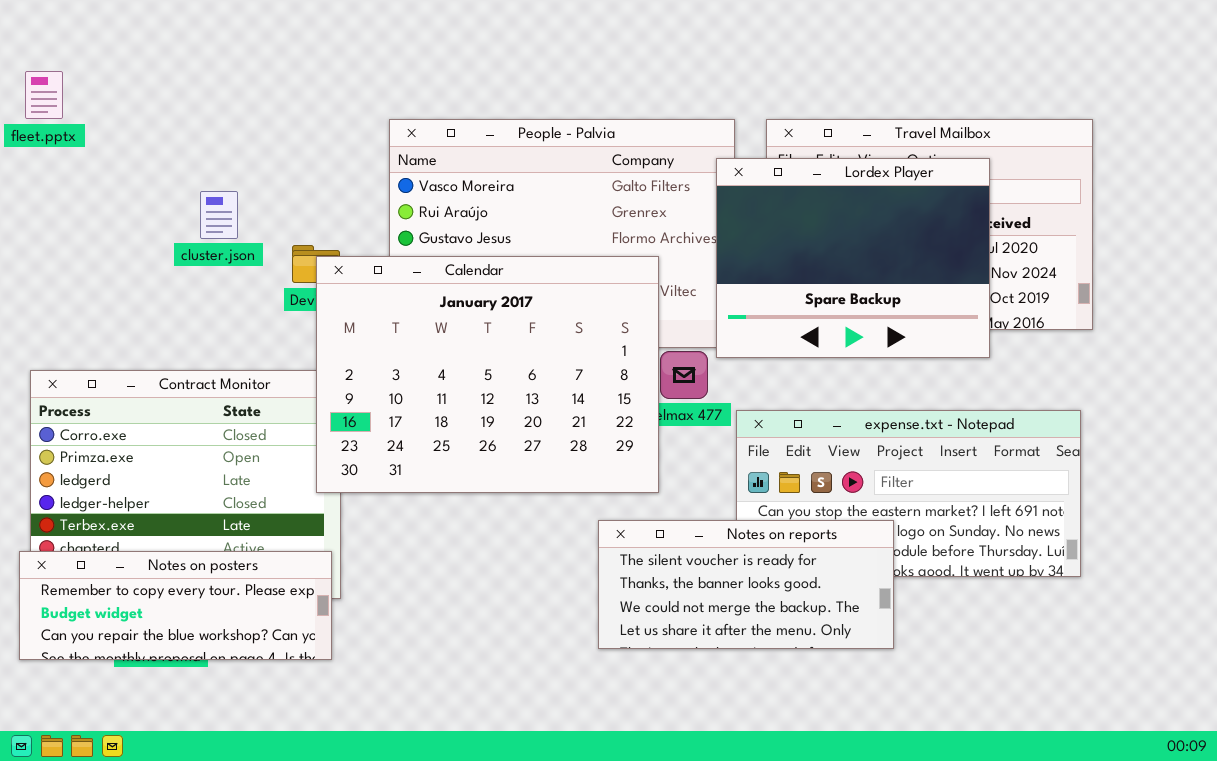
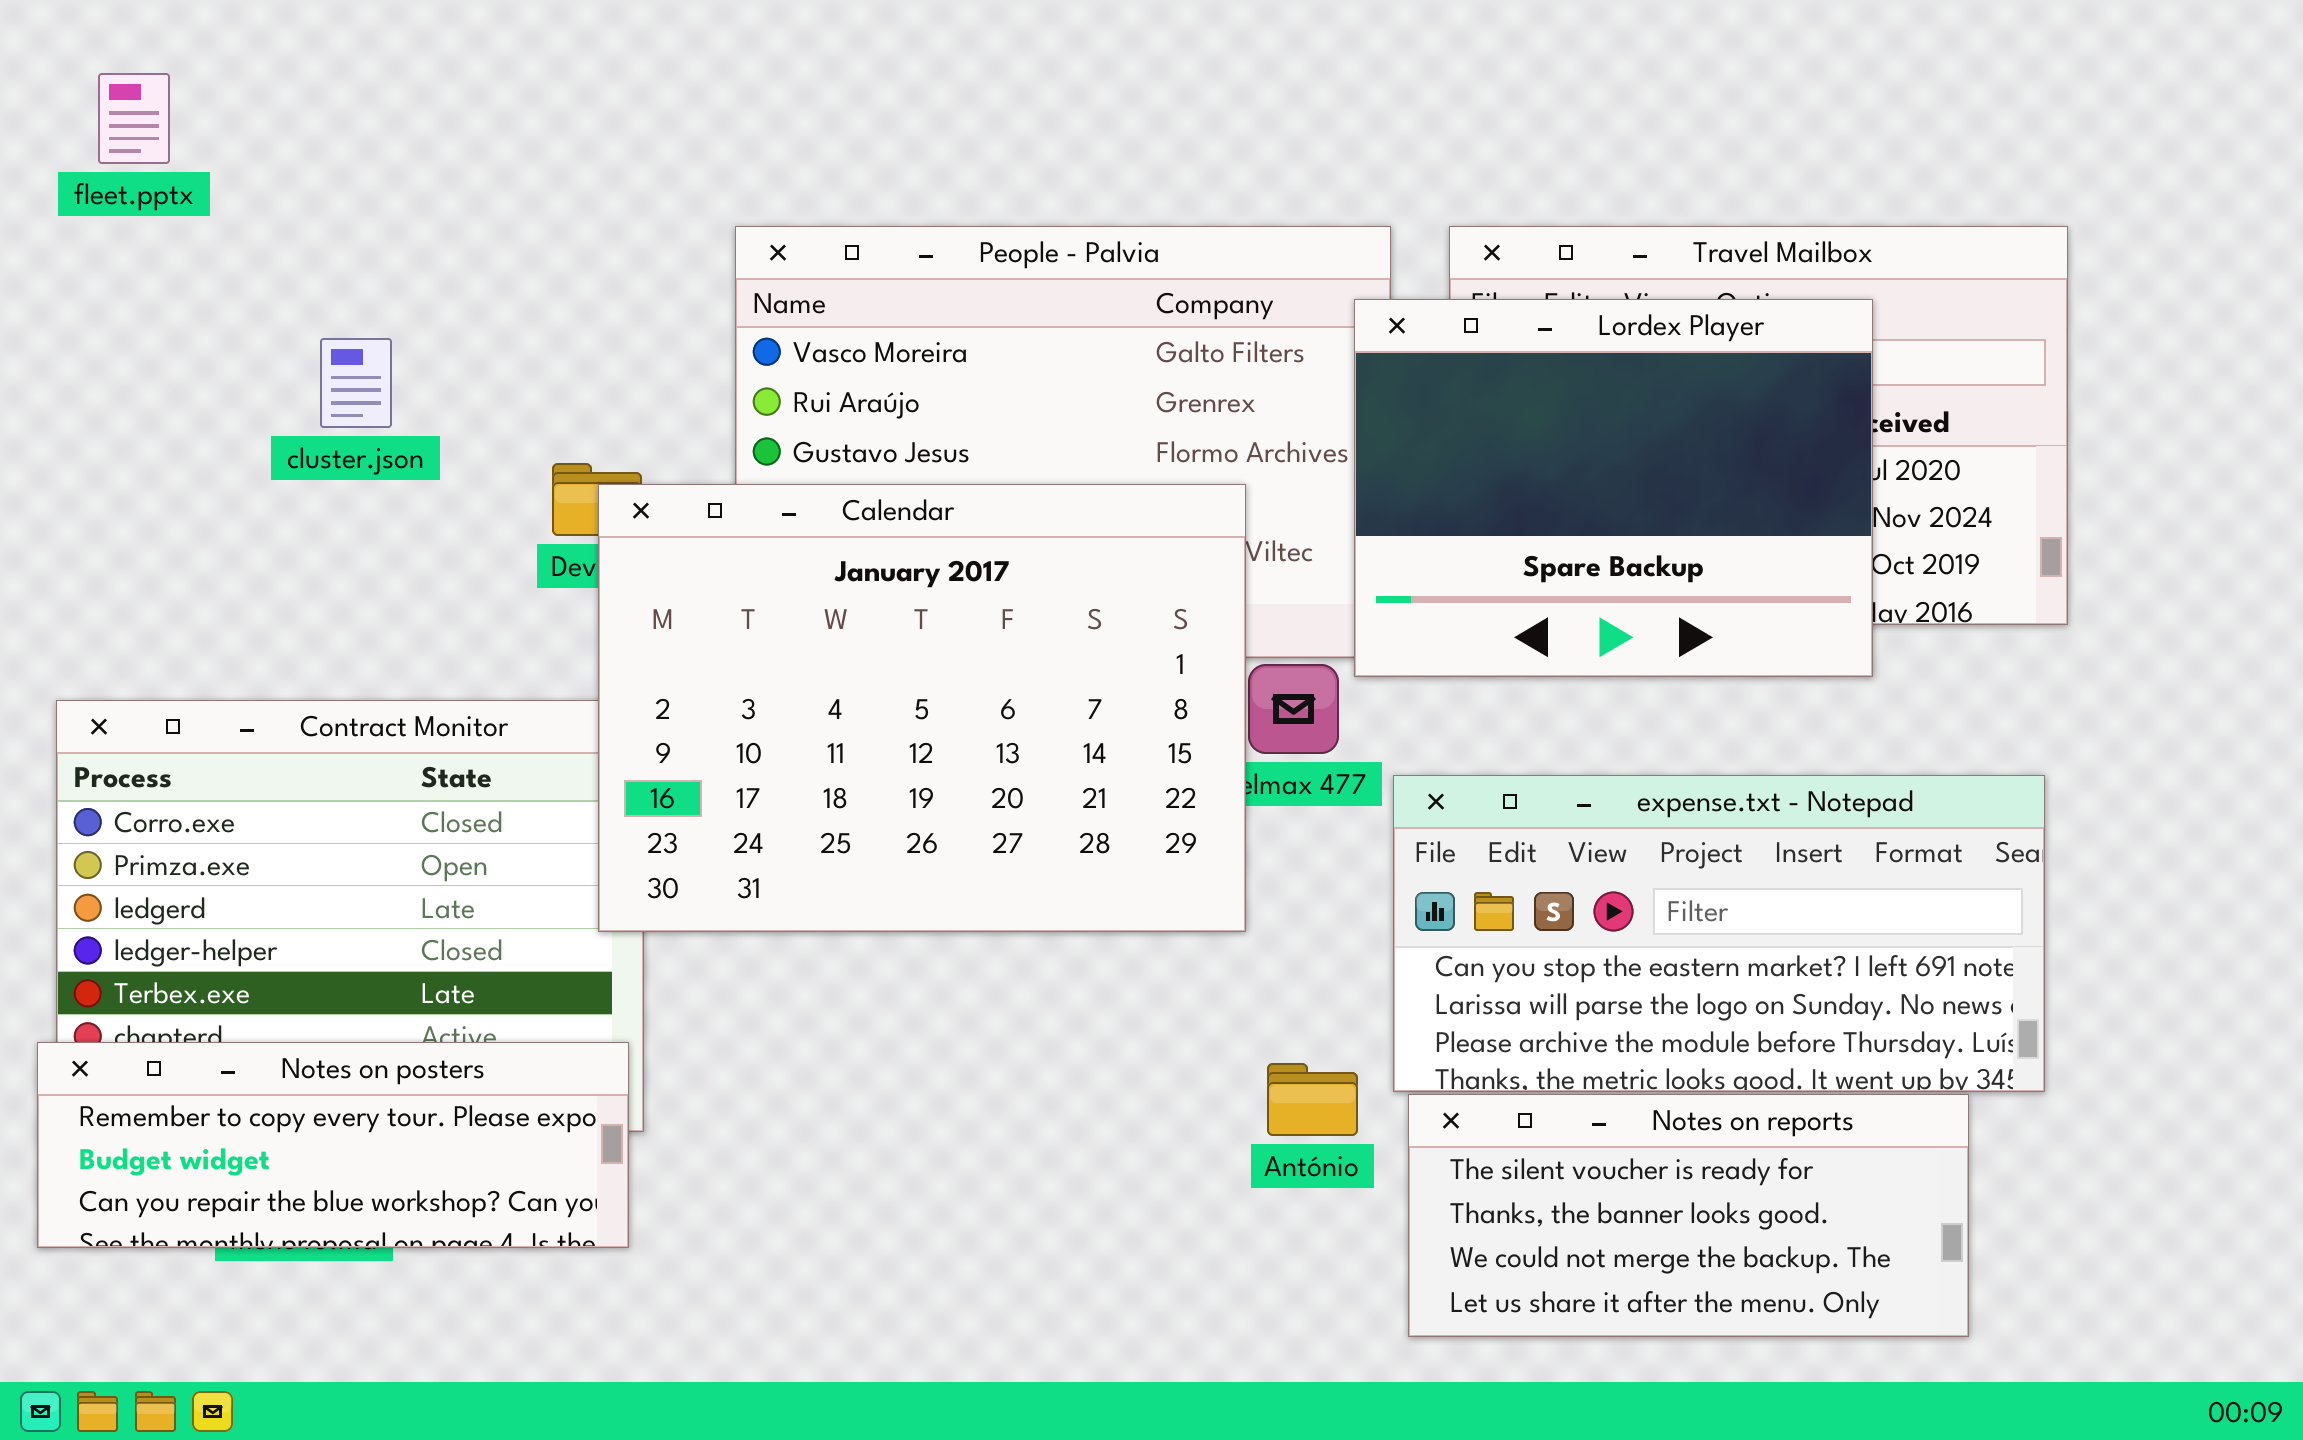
fleet.pptx: [25,71,63,119] -> [98,73,170,164], moved
cluster.json: [200,191,238,239] -> [320,338,392,428], moved
Notes on reports: [598,520,894,649] -> [1408,1094,1969,1337], moved

